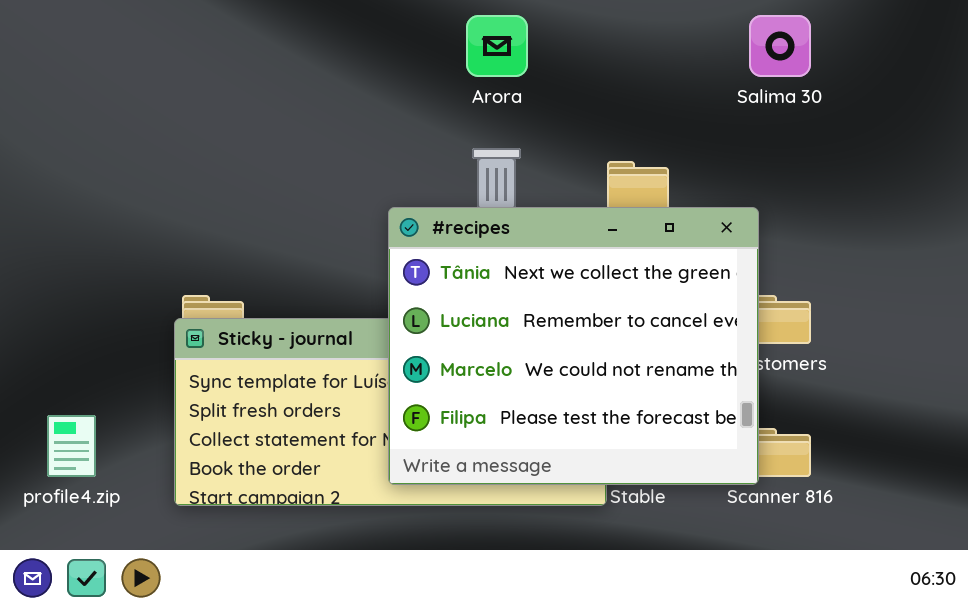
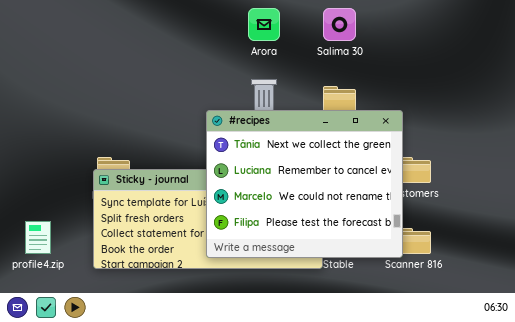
Salima 30: [749,15,811,77] -> [323,8,356,41], moved

